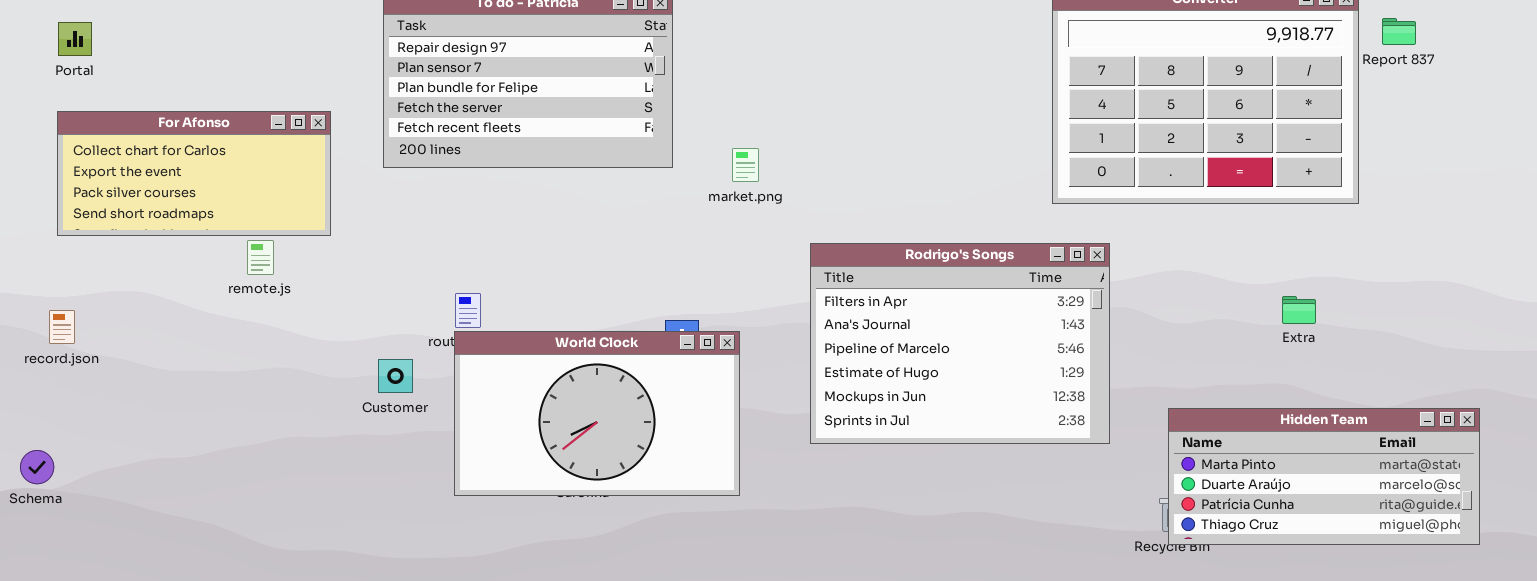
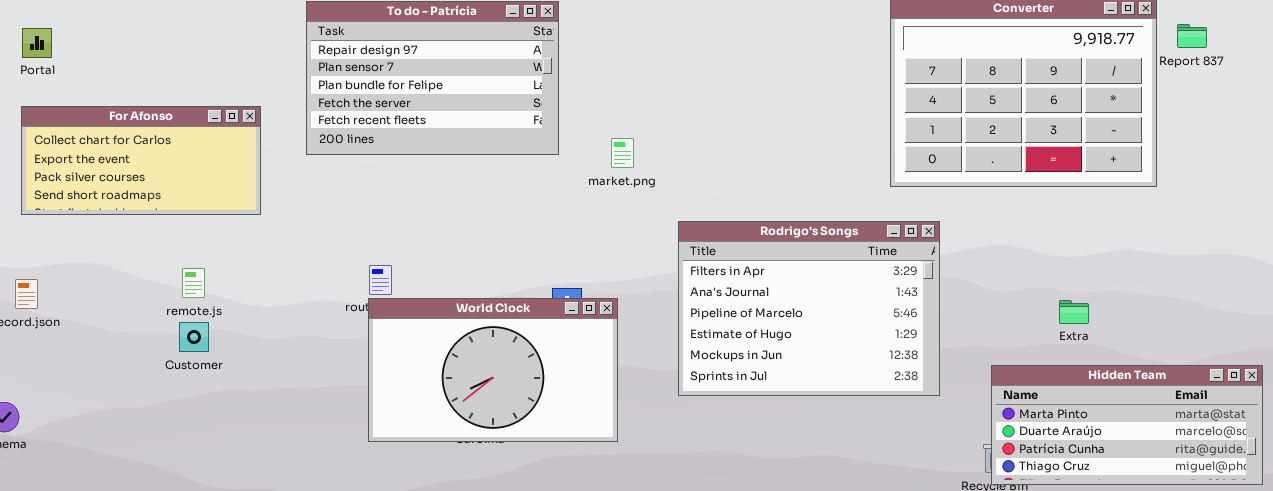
remote.js: [247,240,274,275] -> [182,268,205,298], moved
Extra: [1282,296,1316,324] -> [1059,300,1089,324], moved
Customer: [378,359,413,393] -> [179,322,209,352], moved

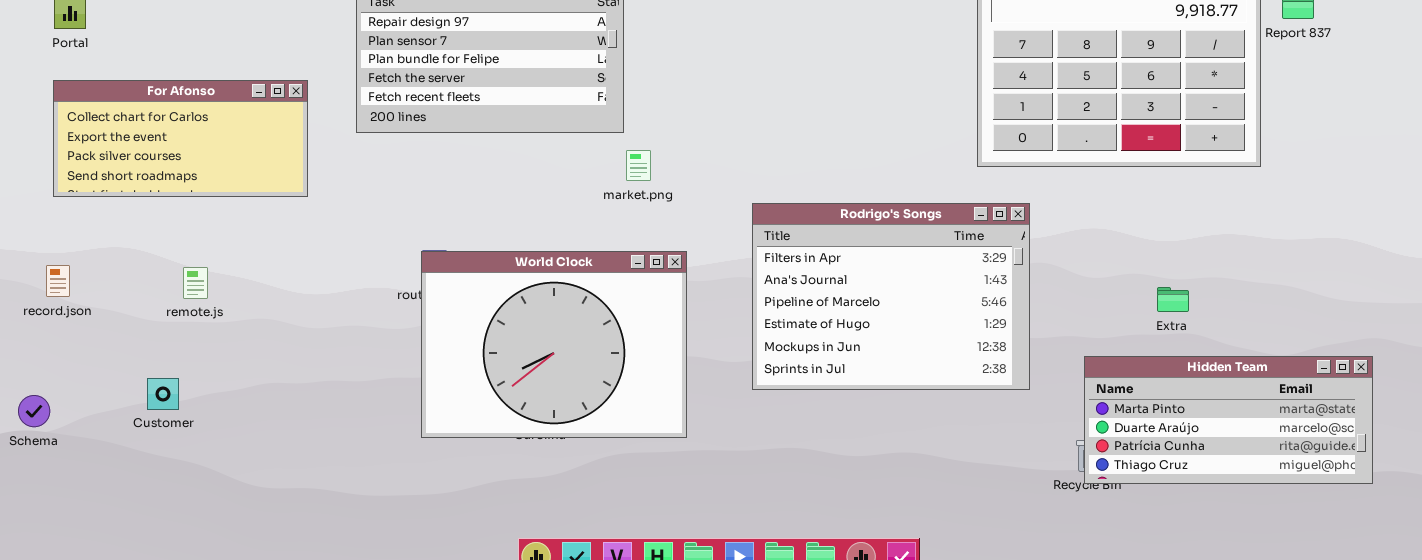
market.png: [611,138,634,168] -> [626,150,651,181], moved
remote.js: [182,268,205,298] -> [183,267,208,299], moved
World Clock: [368,298,618,442] -> [421,251,687,438], resized
Customer: [179,322,209,352] -> [147,378,179,410], moved

